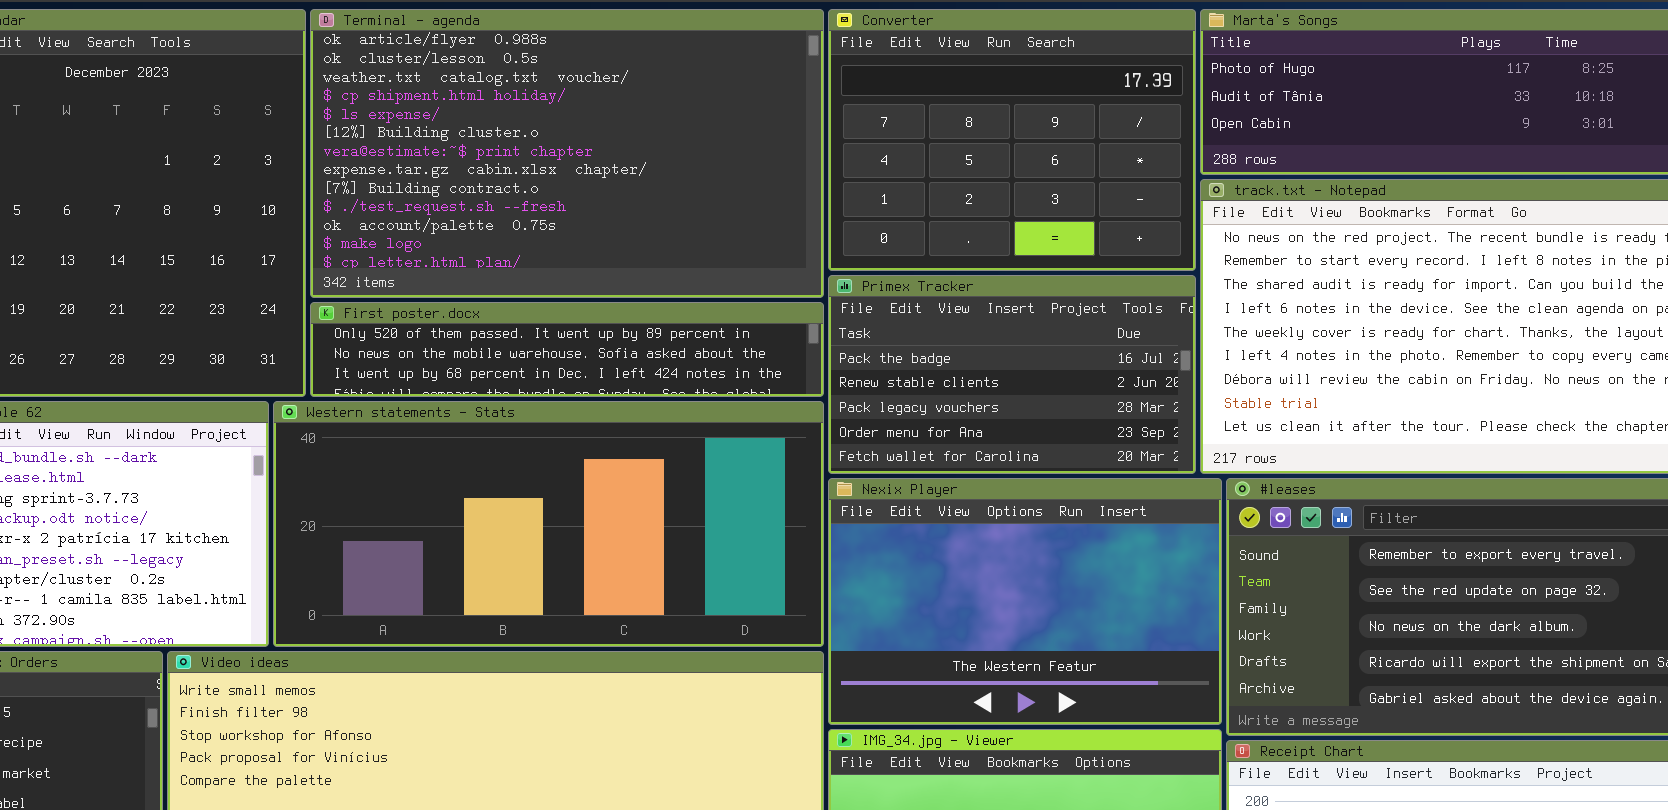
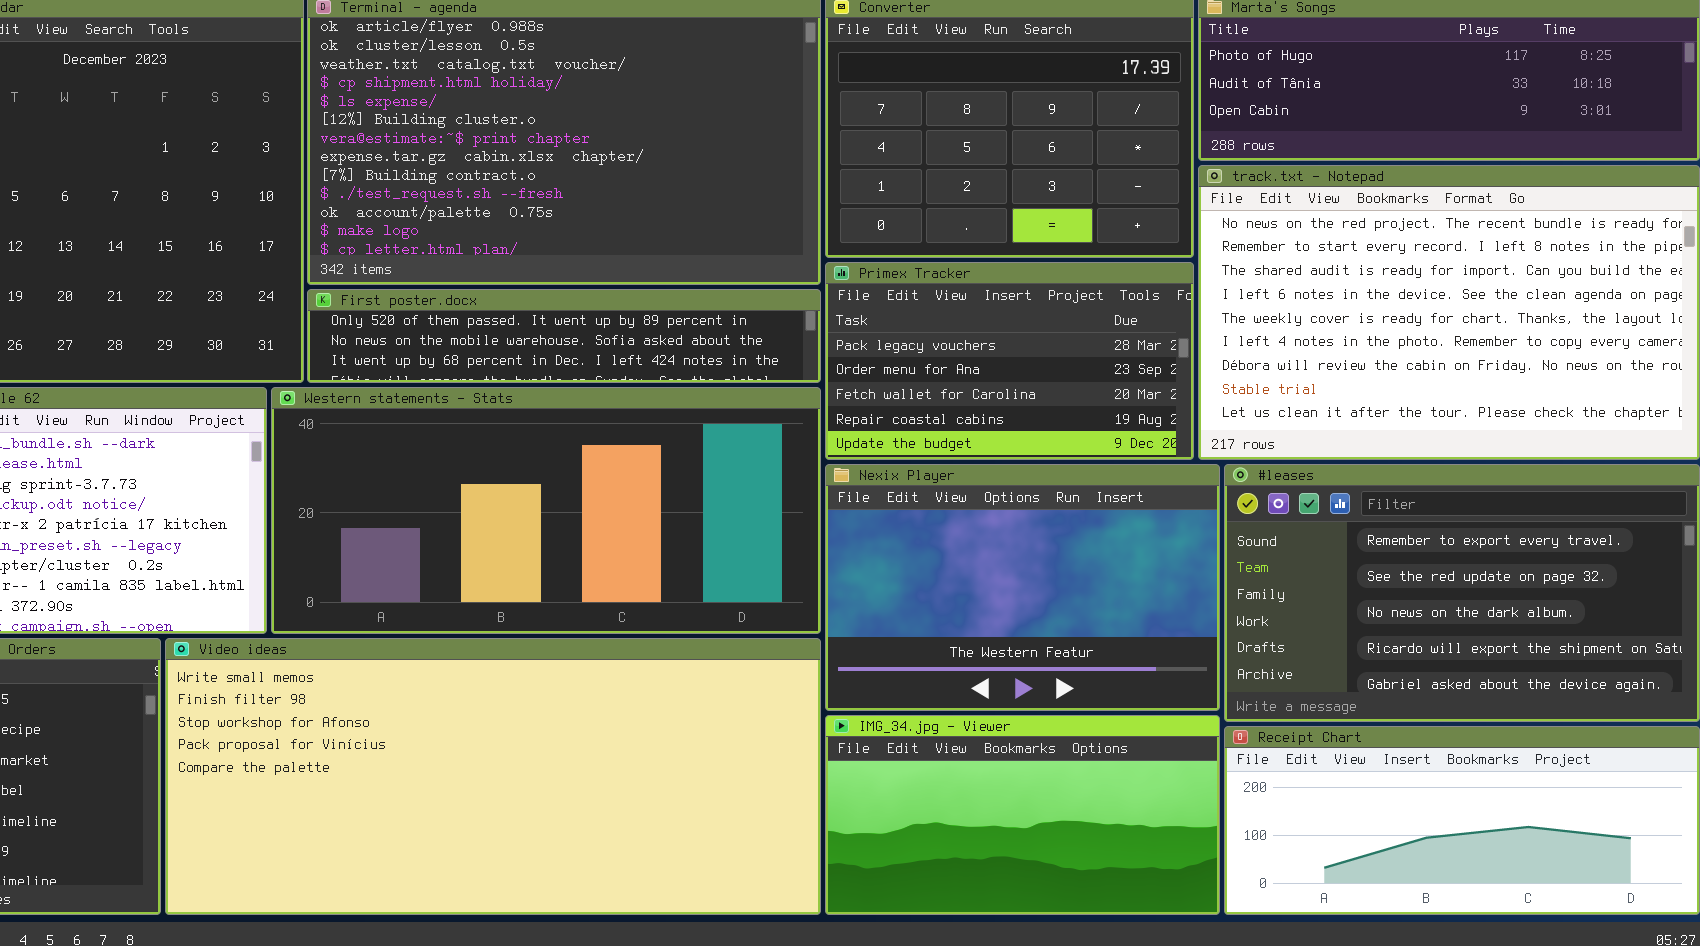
Primex Tracker: [828,275,1196,474] -> [825,262,1194,460], scrolled down 2 rows

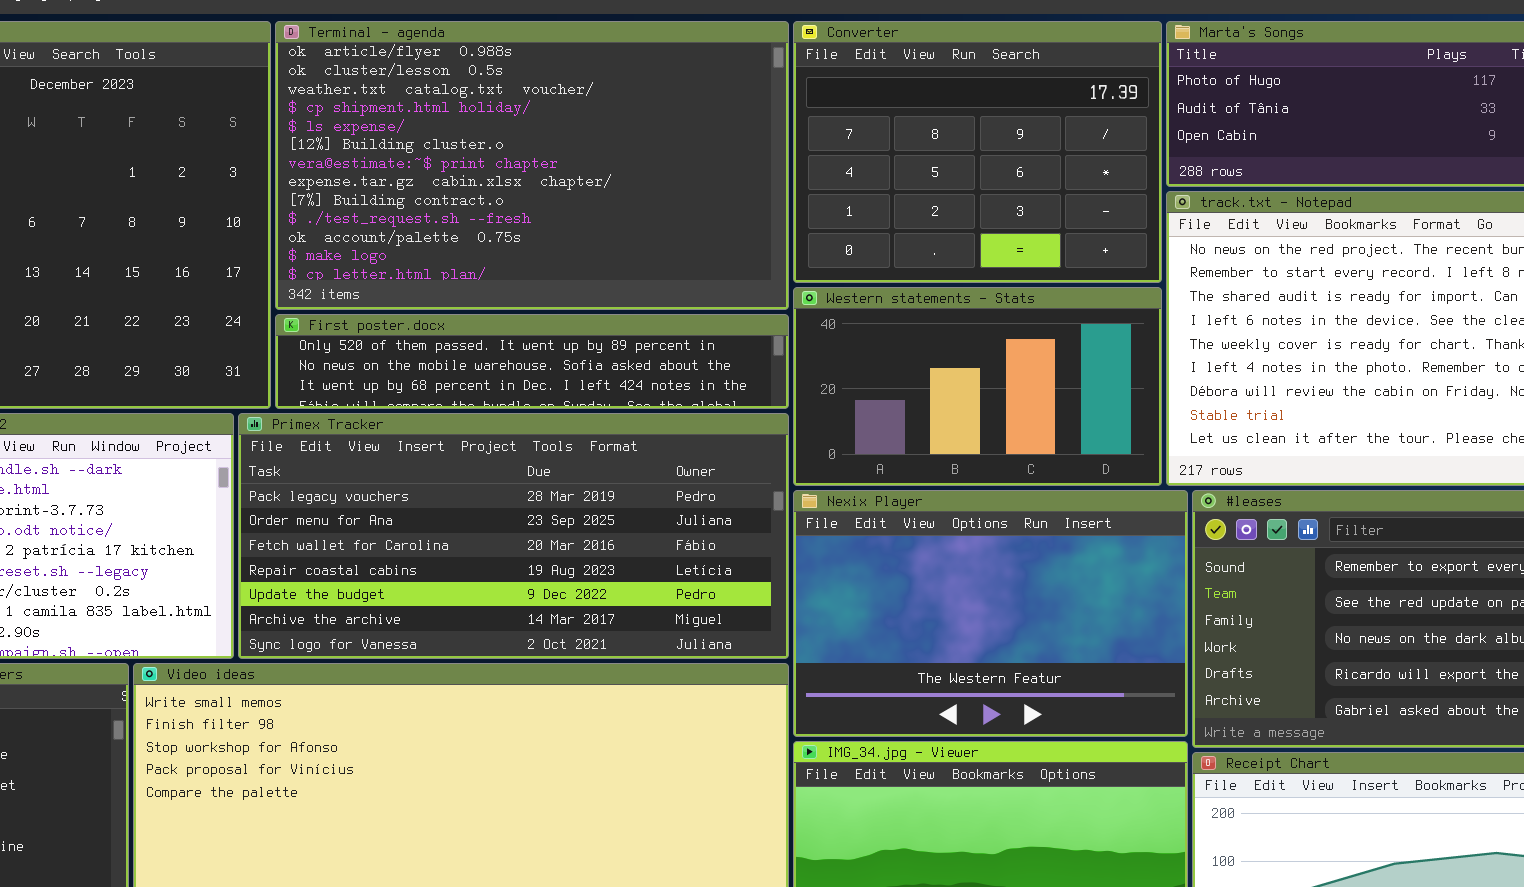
Primex Tracker: [825,262,1194,460] -> [238,413,789,659], moved, resized
Western statements - Stats: [271,387,821,634] -> [793,287,1162,486], moved, resized

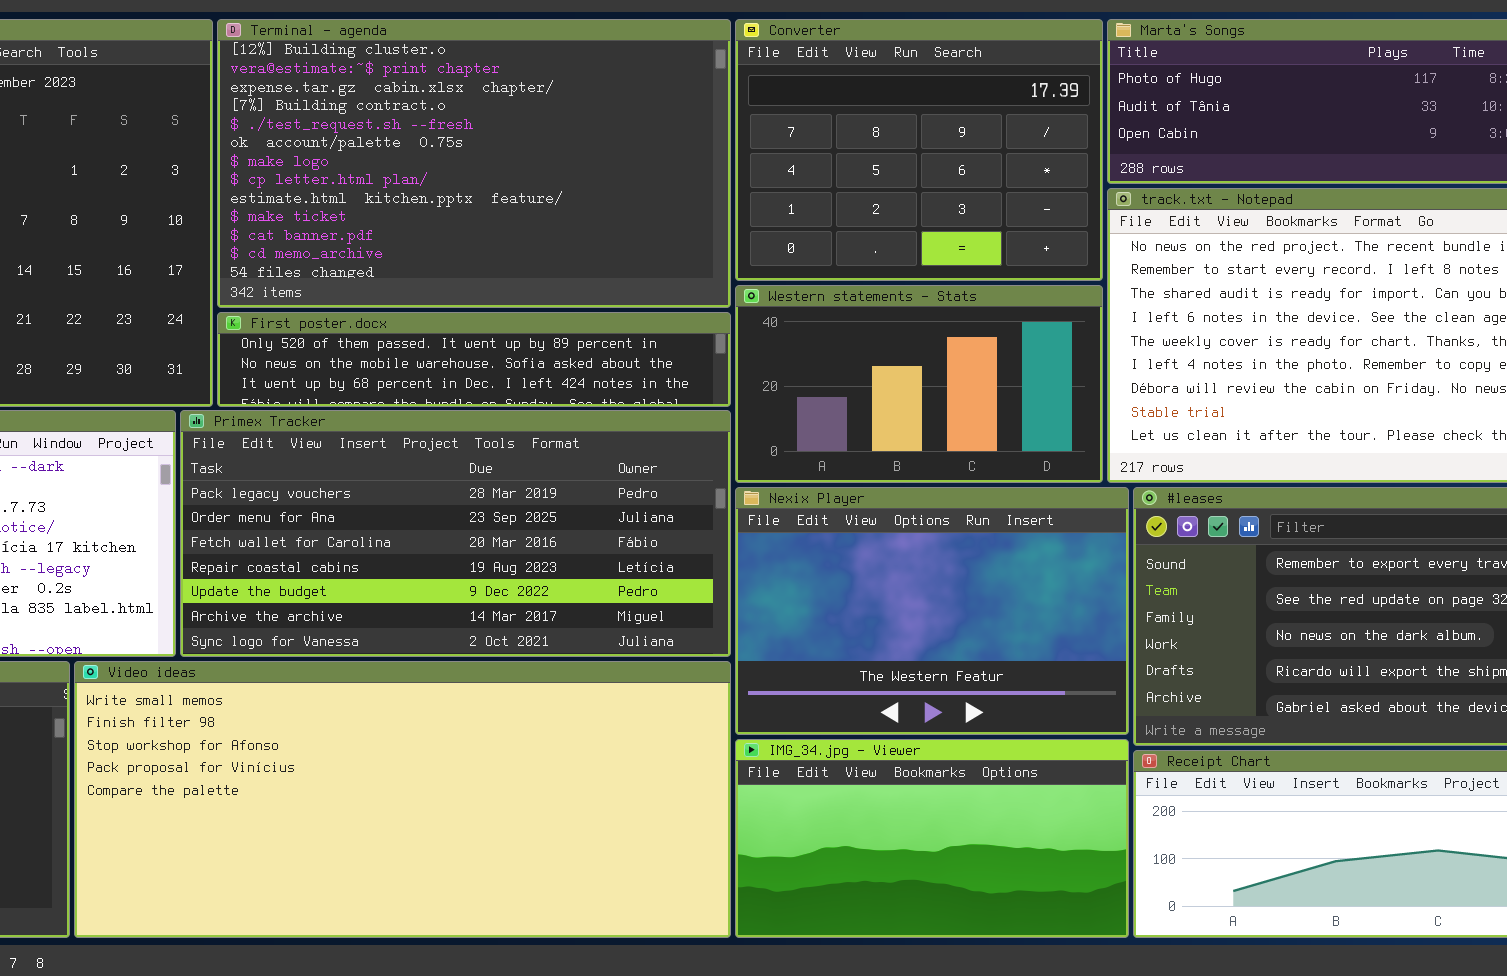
Terminal - agenda: [275,21,789,310] -> [217,19,731,308], scrolled down 5 rows

